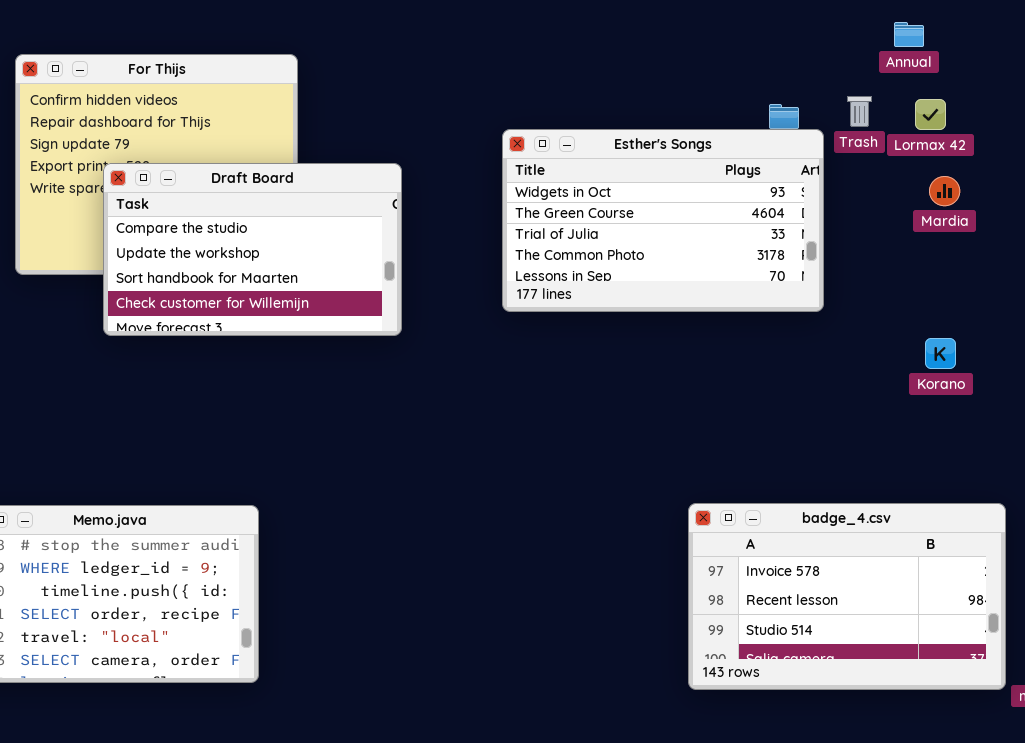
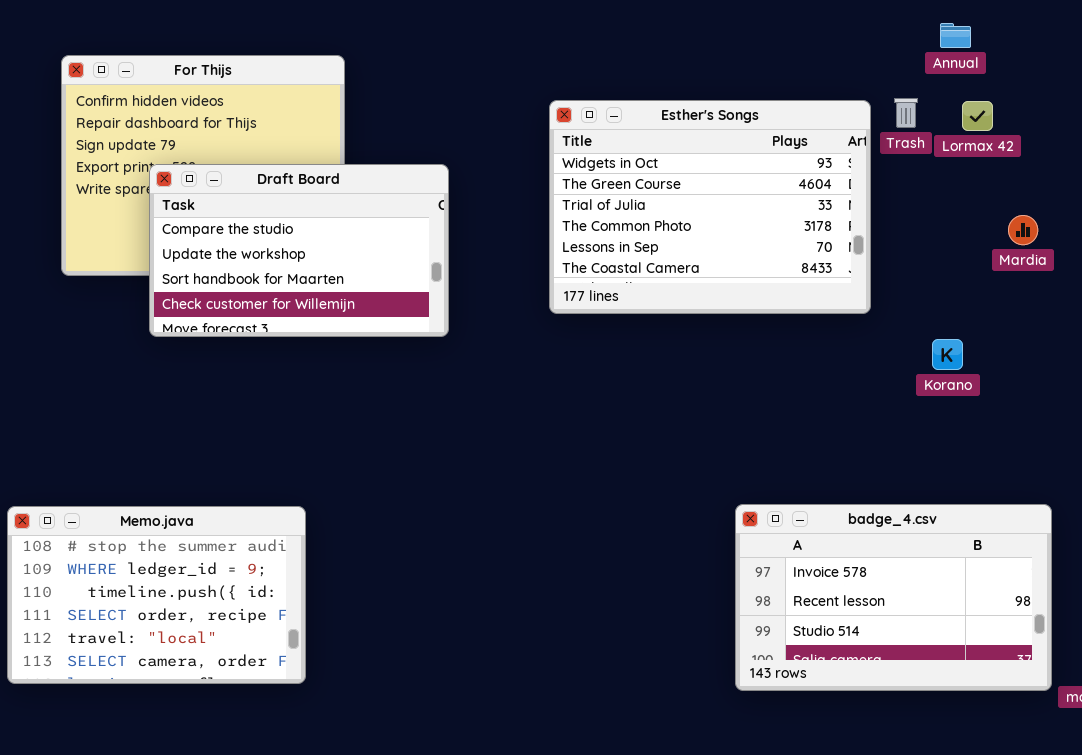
Esther's Songs: [502,129,824,312] -> [549,100,871,314], resized
Mardia: [929,176,960,206] -> [1008,215,1038,245], moved
Korano: [925,338,956,369] -> [932,339,963,370], moved

